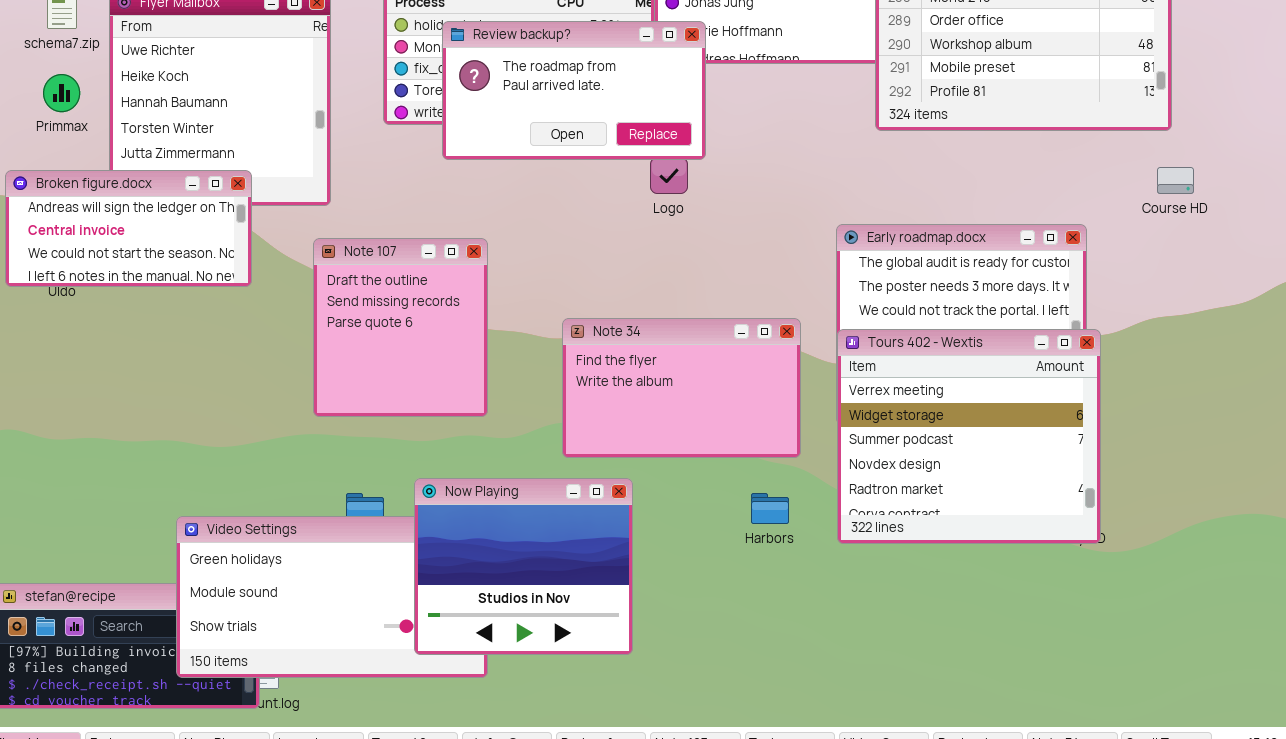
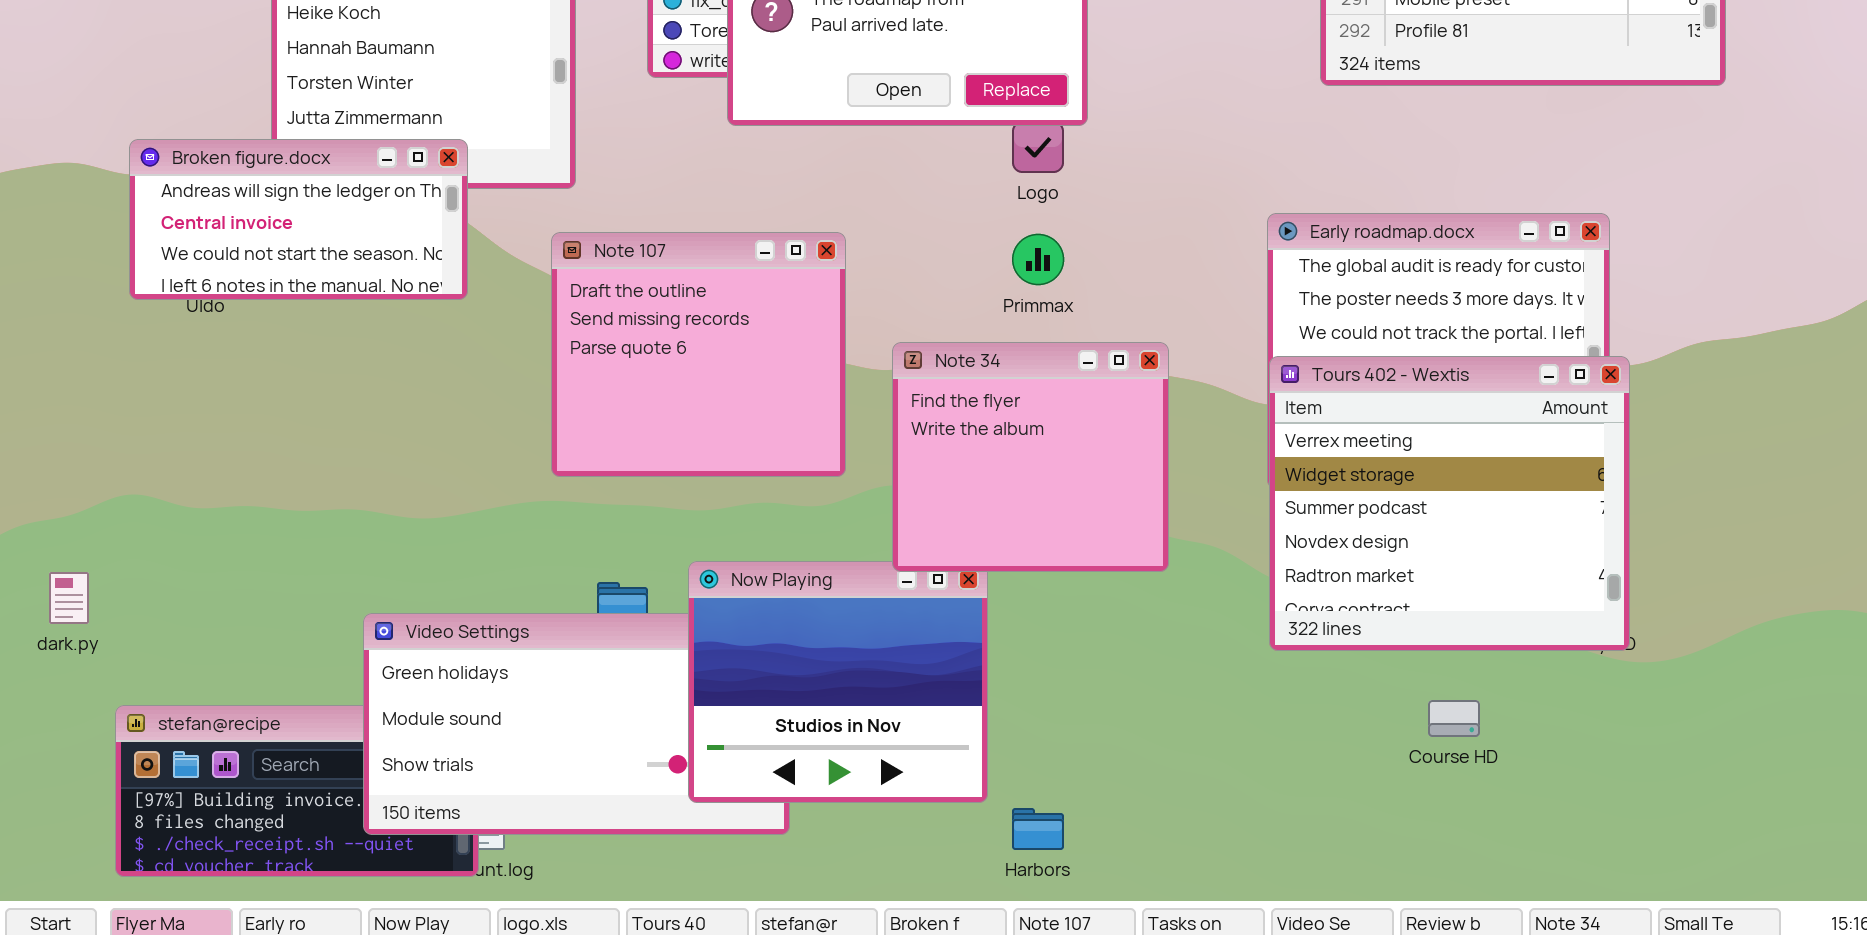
Primmax: [43,74,80,112] -> [1012,234,1064,285], moved
Course HD: [1157,167,1194,194] -> [1428,700,1480,737], moved
Note 107: [313,238,488,417] -> [551,232,846,477], resized
Note 34: [562,318,801,458] -> [892,342,1169,572], resized
Harbors: [751,493,789,524] -> [1012,808,1064,850], moved

